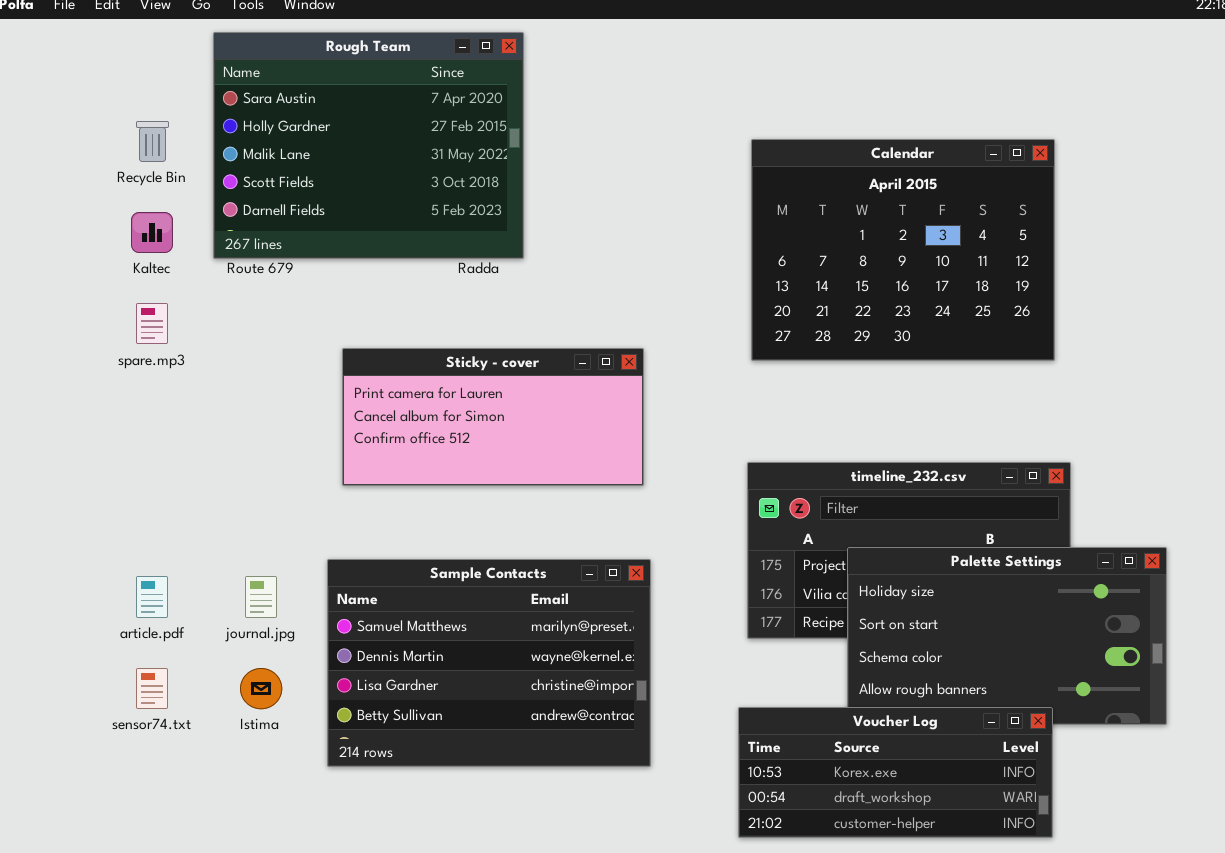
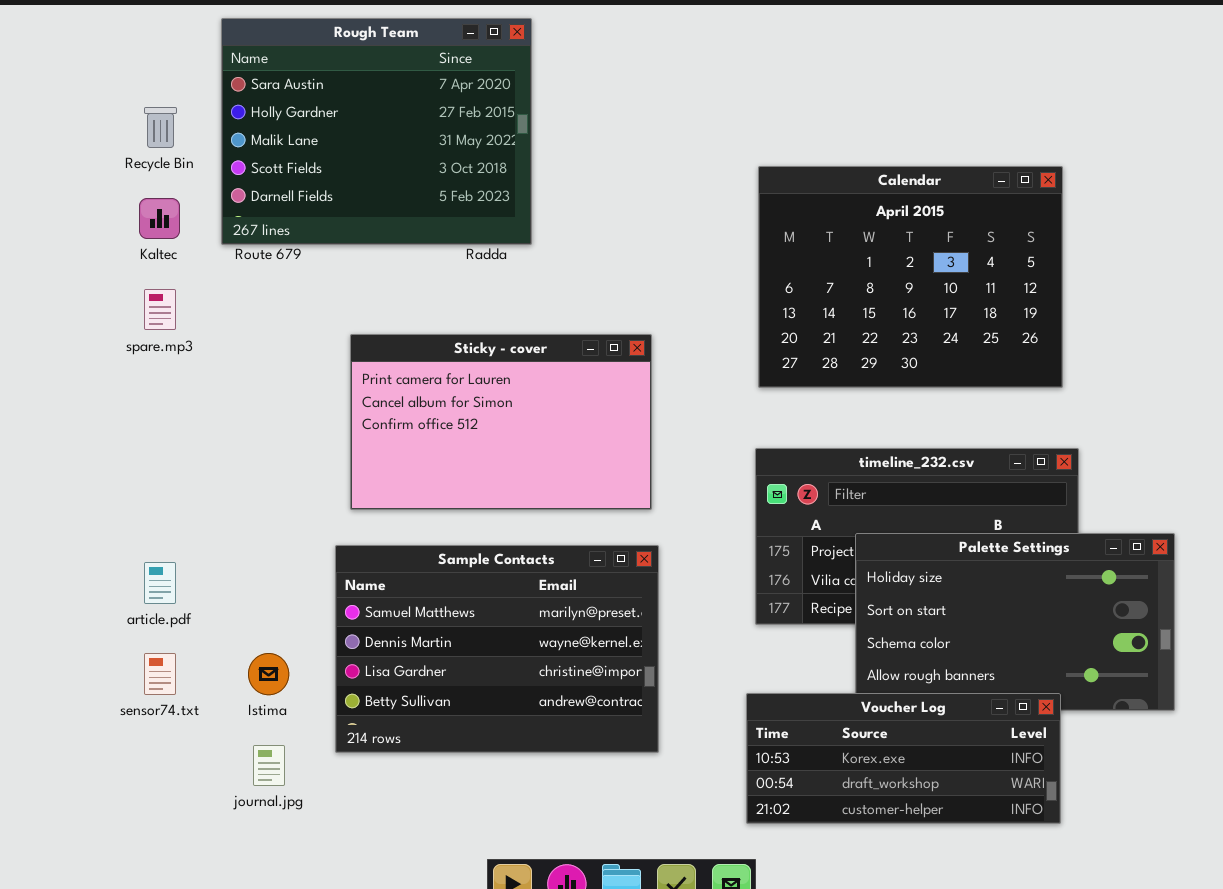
Calendar: [751,139,1055,361] -> [758,166,1063,388], moved
Sticky - cover: [342,348,644,486] -> [350,334,652,510], resized
journal.jpg: [245,576,277,618] -> [253,745,285,786], moved

